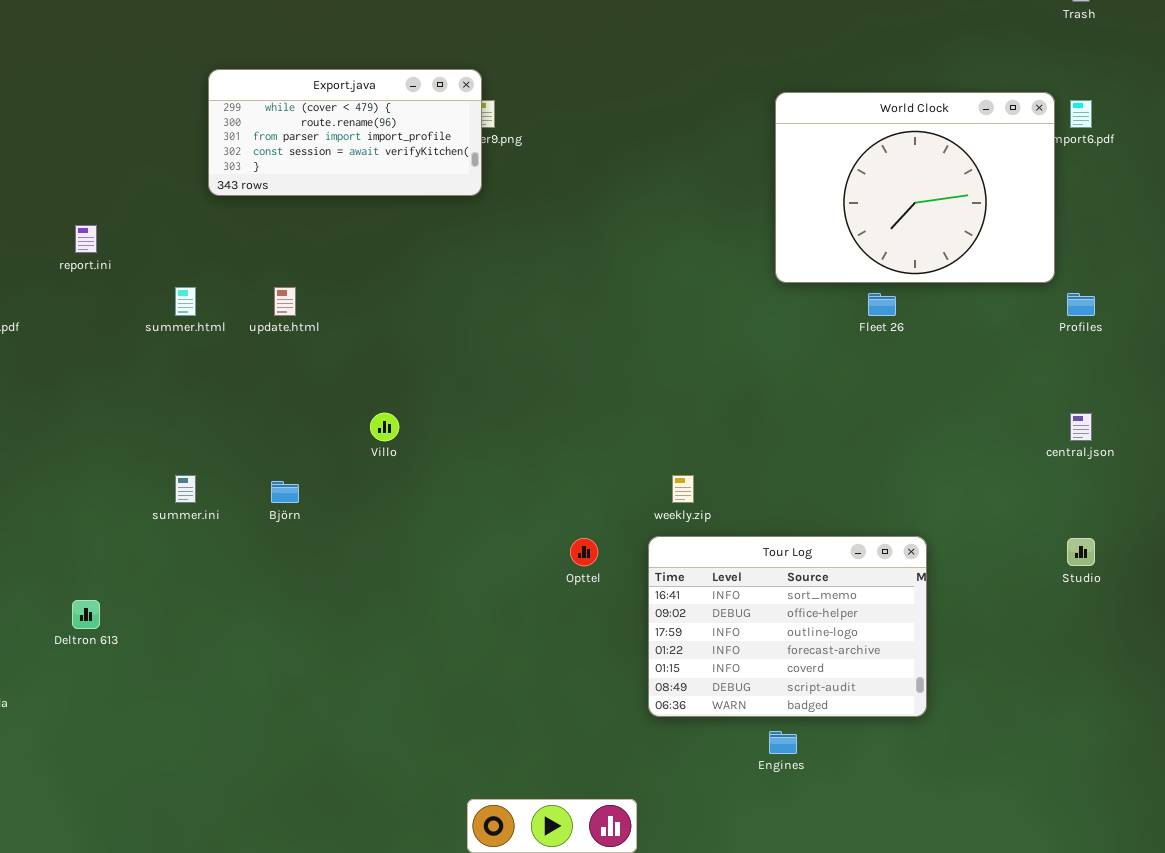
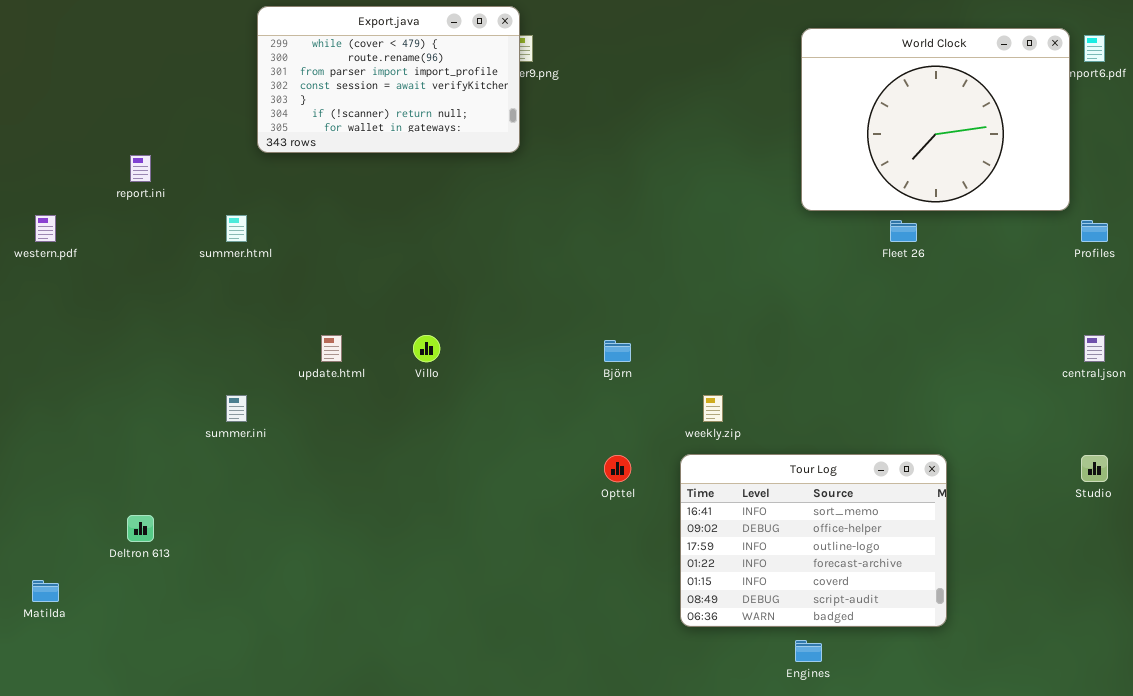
Export.java: [208,69,482,196] -> [257,6,520,153], resized
update.html: [274,287,296,316] -> [321,335,342,362], moved
Björn: [271,481,299,503] -> [604,340,631,362], moved

